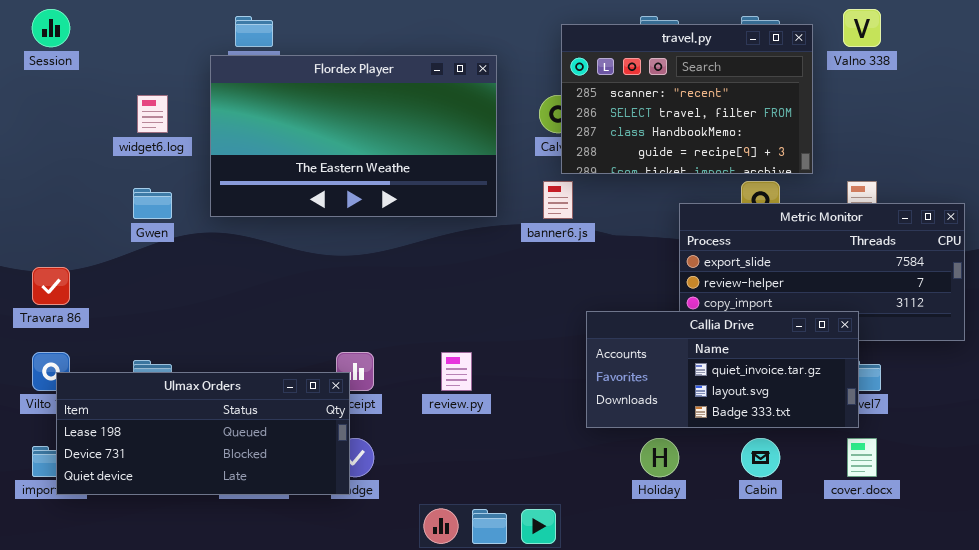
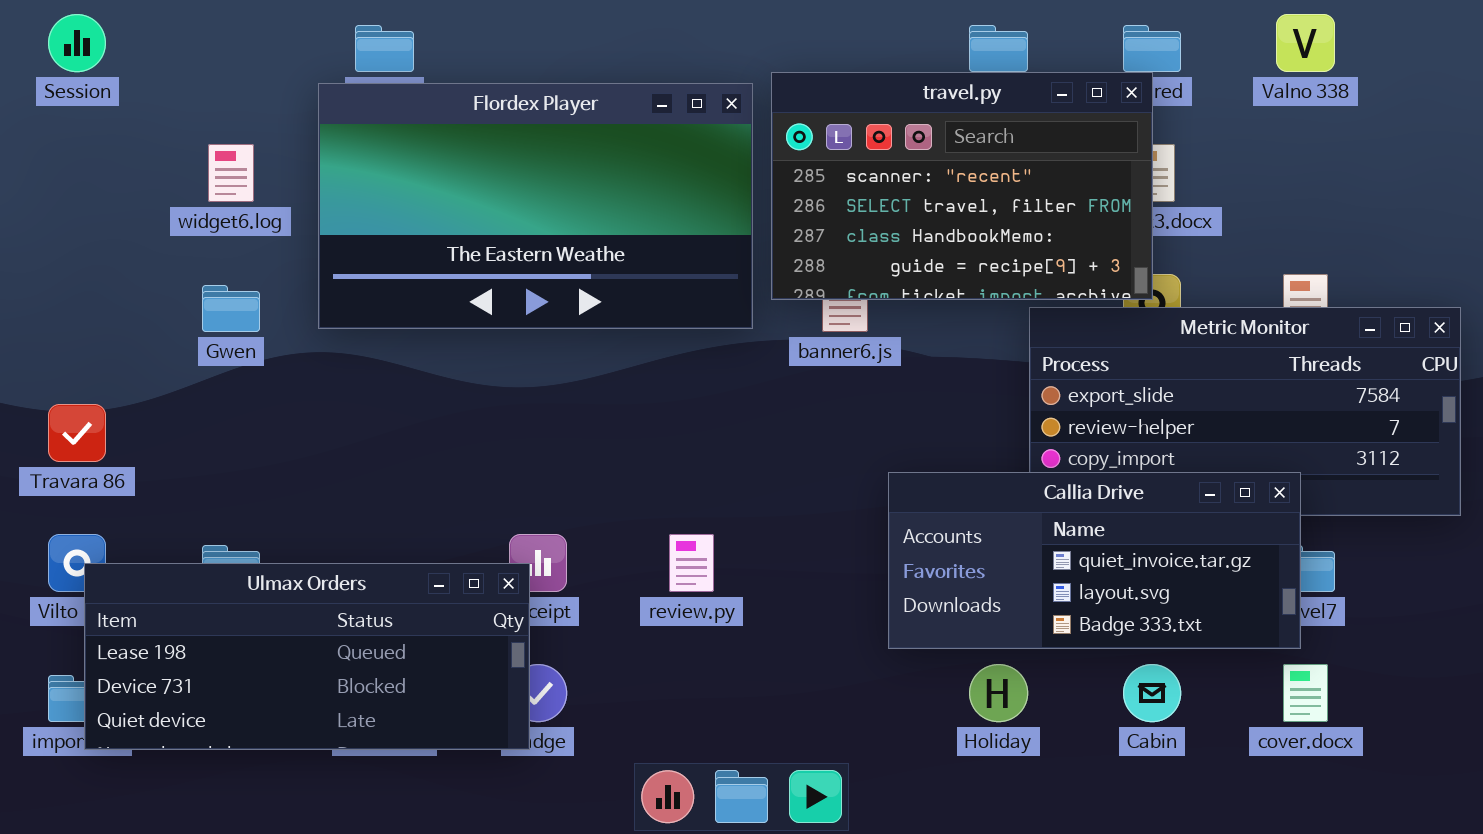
travel.py: [561,24,813,174] -> [771,72,1153,300], moved

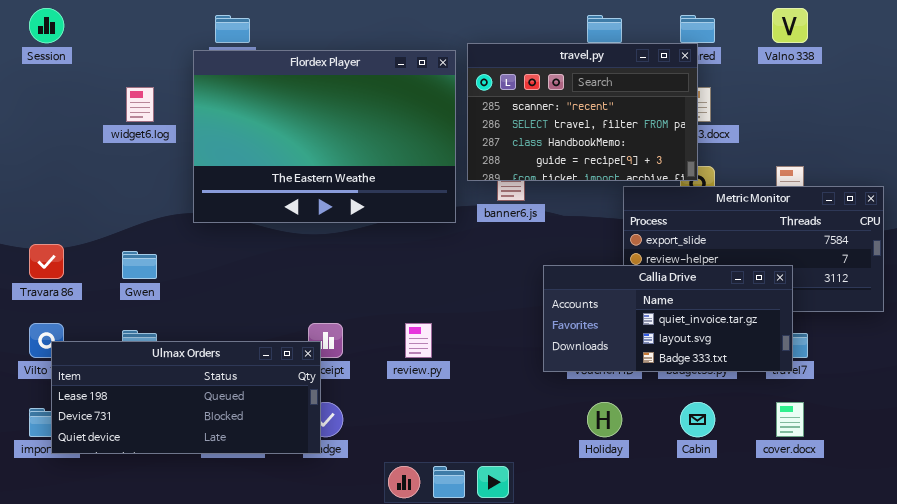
Flordex Player: [318,83,753,329] -> [193,50,456,223], resized
Gwen: [202,285,260,332] -> [122,251,157,279], moved
Callia Drive: [888,472,1301,649] -> [543,265,793,372], moved

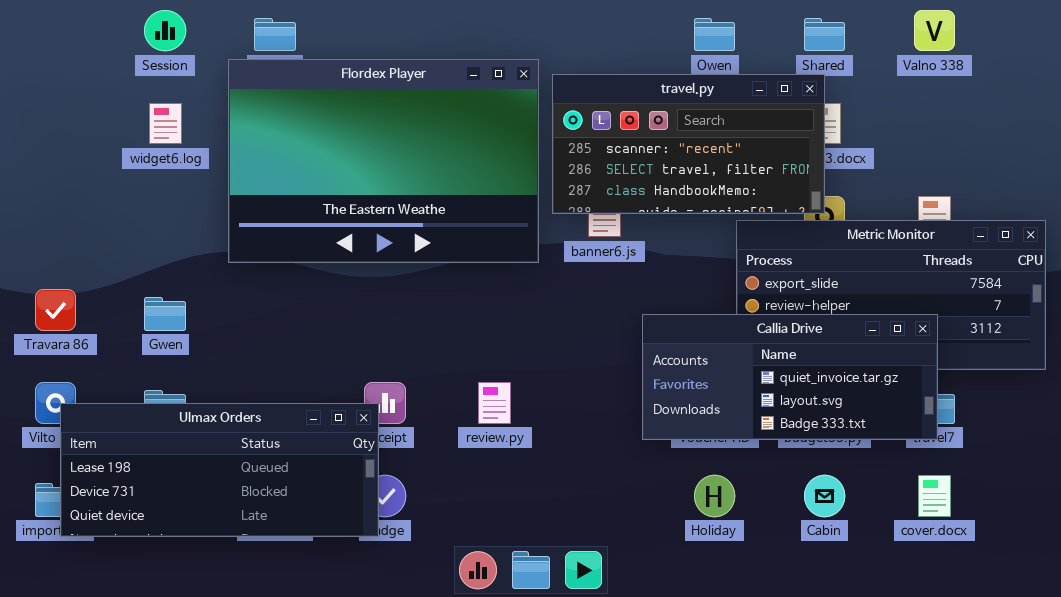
Session: [29,8,64,43] -> [144,10,186,51], moved
travel.py: [467,43,698,181] -> [552,74,825,214], resized

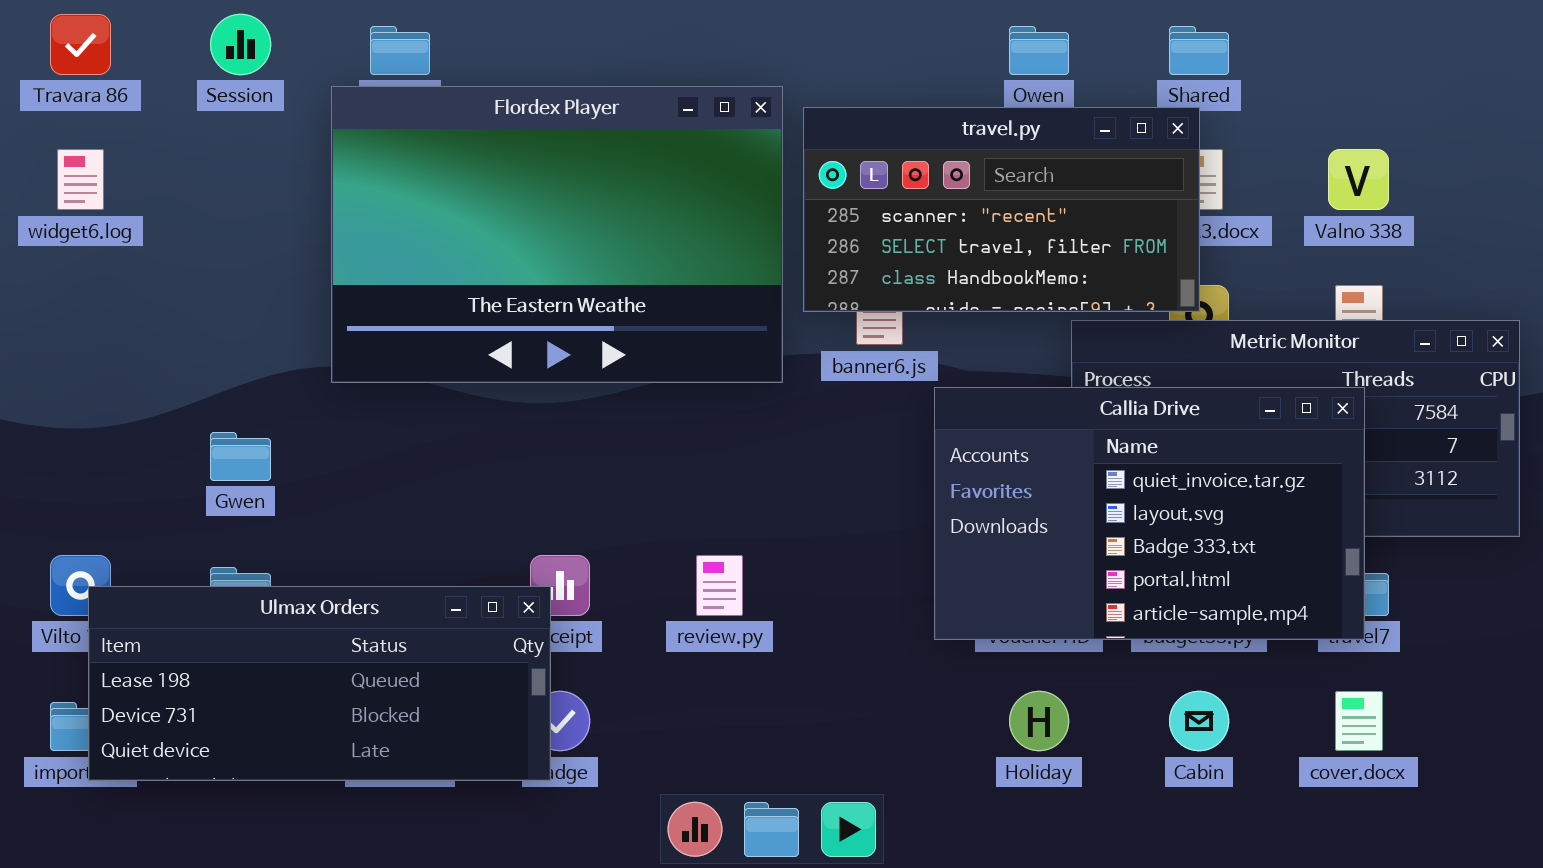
Valno 338: [914,10,955,51] -> [1328,149,1389,210], moved
widget6.log: [149,103,182,144] -> [57,149,104,210], moved
Travara 86: [35,289,76,331] -> [50,14,111,75], moved
Callia Drive: [642,314,938,440] -> [934,387,1365,640], resized

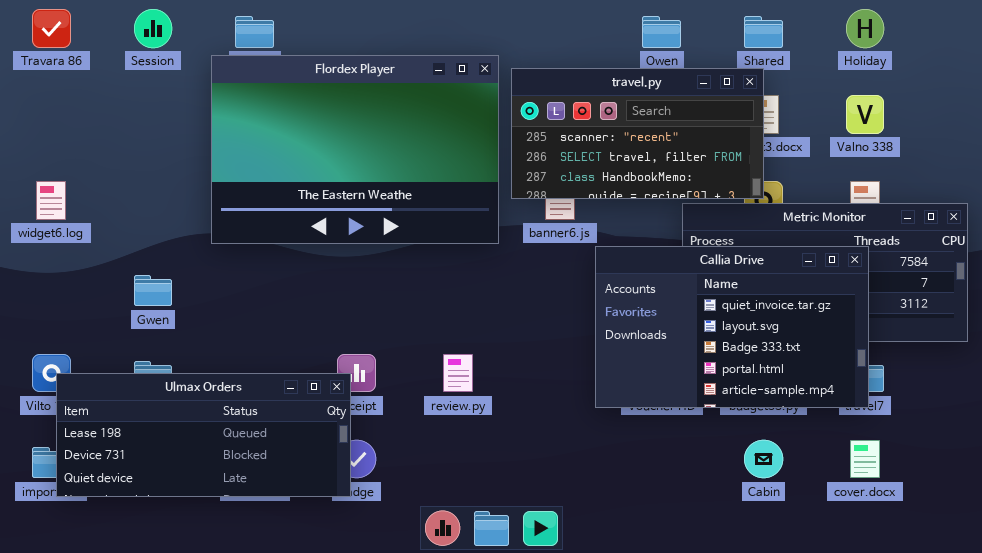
widget6.log: [57,149,104,210] -> [36,181,66,220], moved
Holiday: [1009,691,1069,751] -> [846,9,884,48], moved

